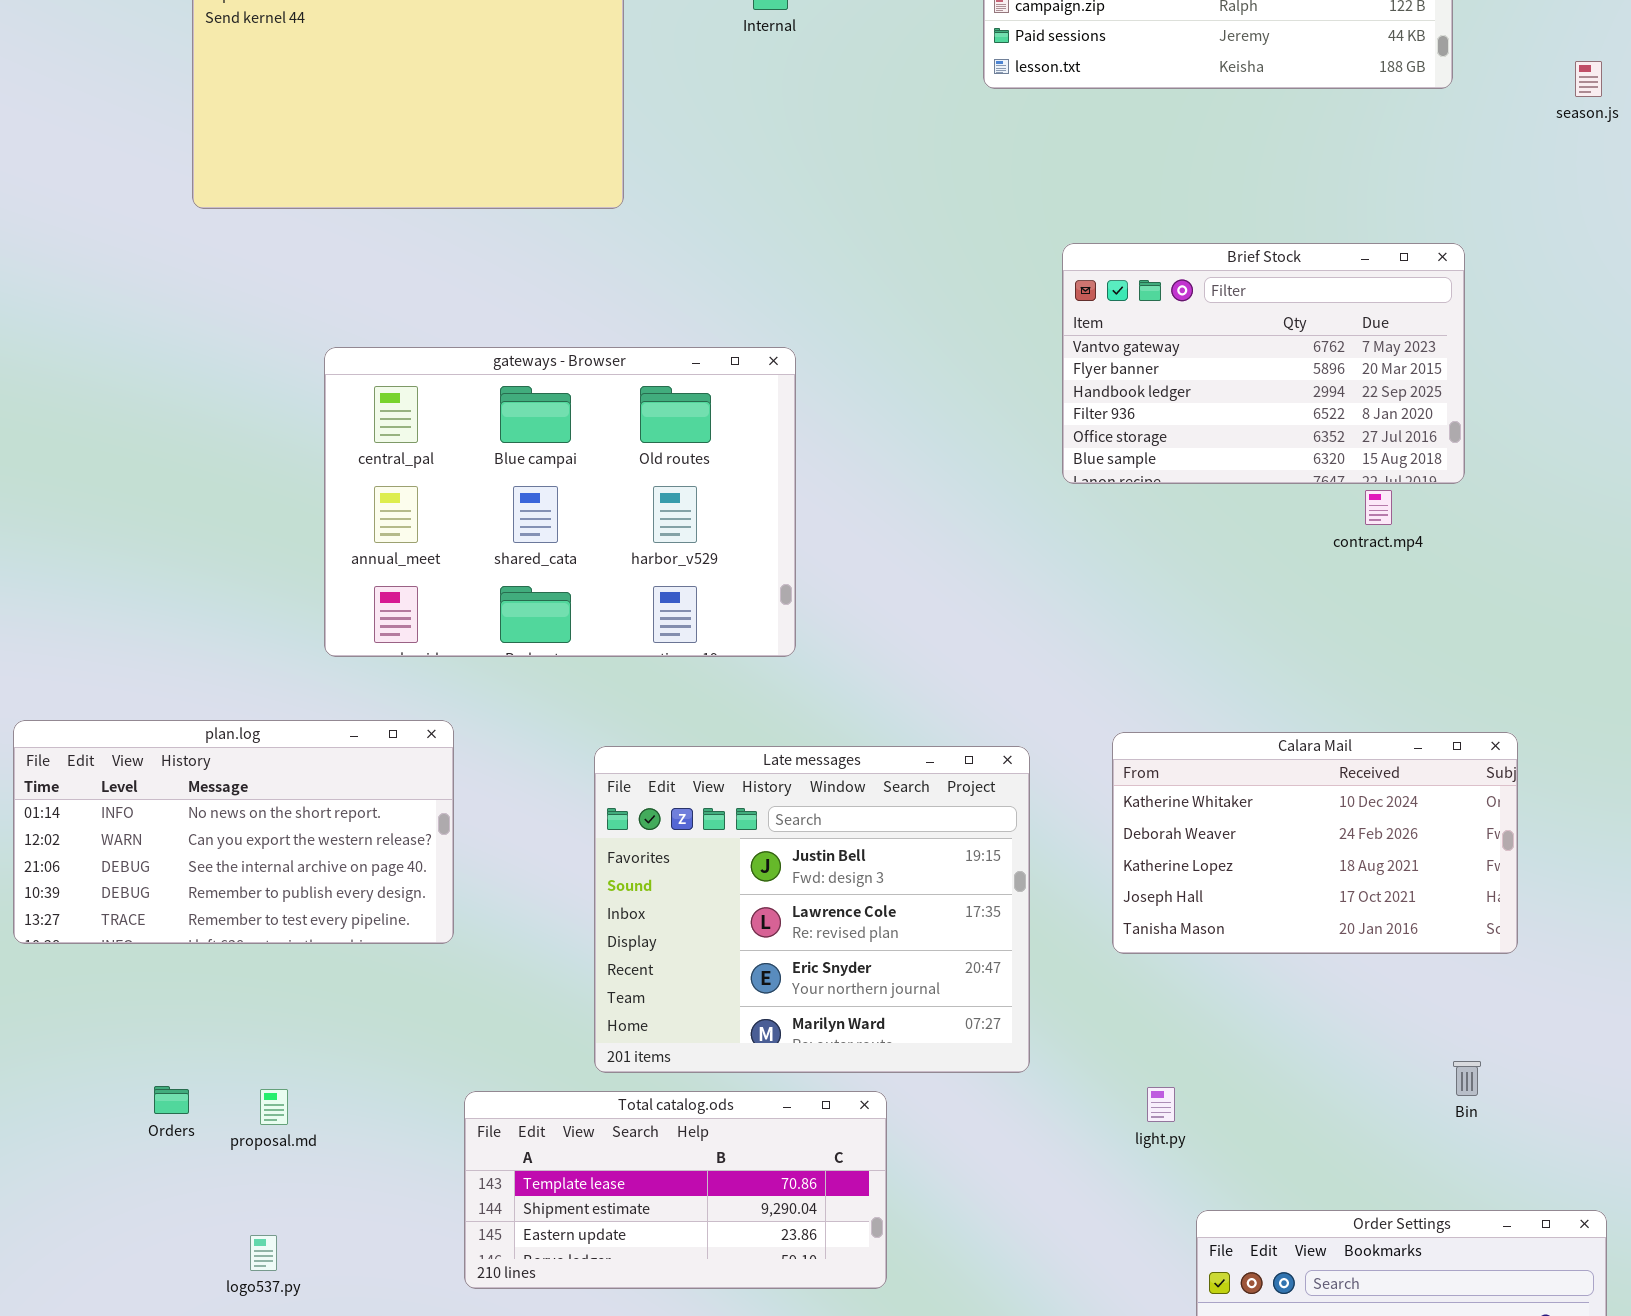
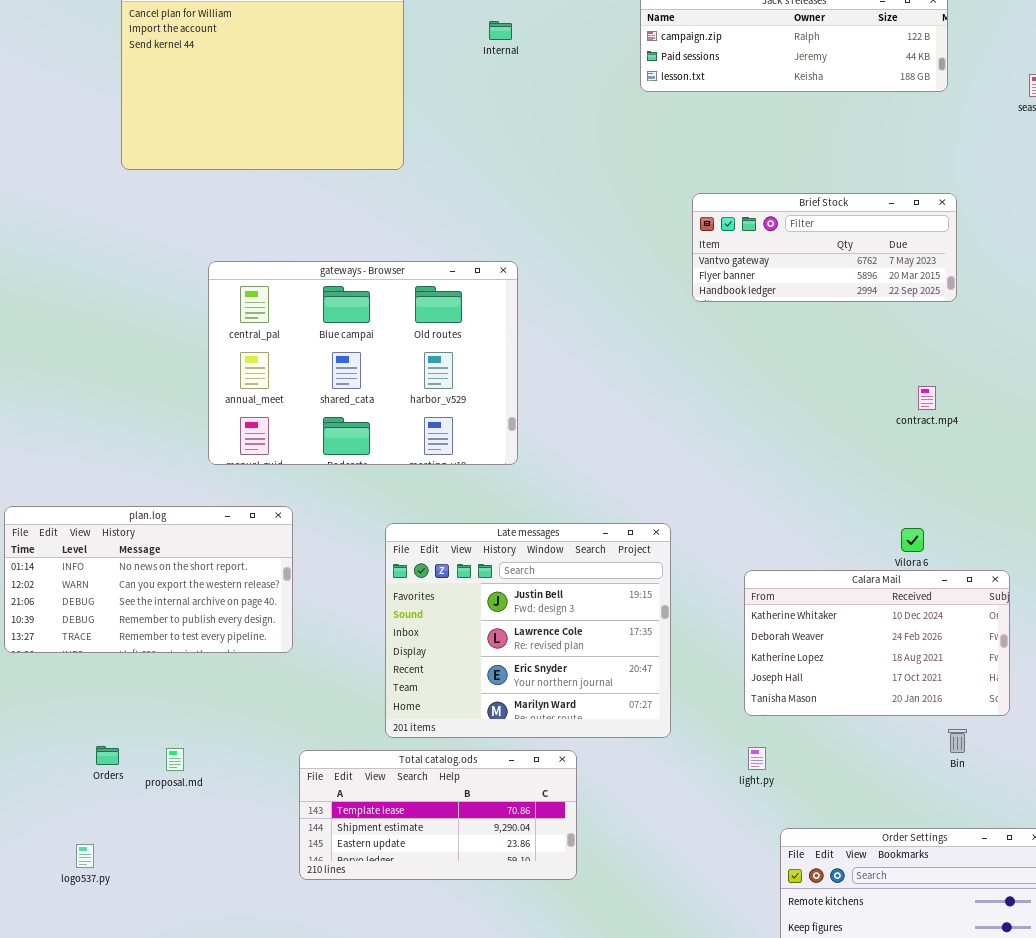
Brief Stock: [1062,243,1465,484] -> [692,193,957,302], resized
contract.mp4: [1365,490,1392,525] -> [918,386,936,410], moved
Calara Mail: [1112,732,1518,954] -> [744,570,1010,716], moved
logo537.py: [250,1235,277,1271] -> [76,844,94,868], moved

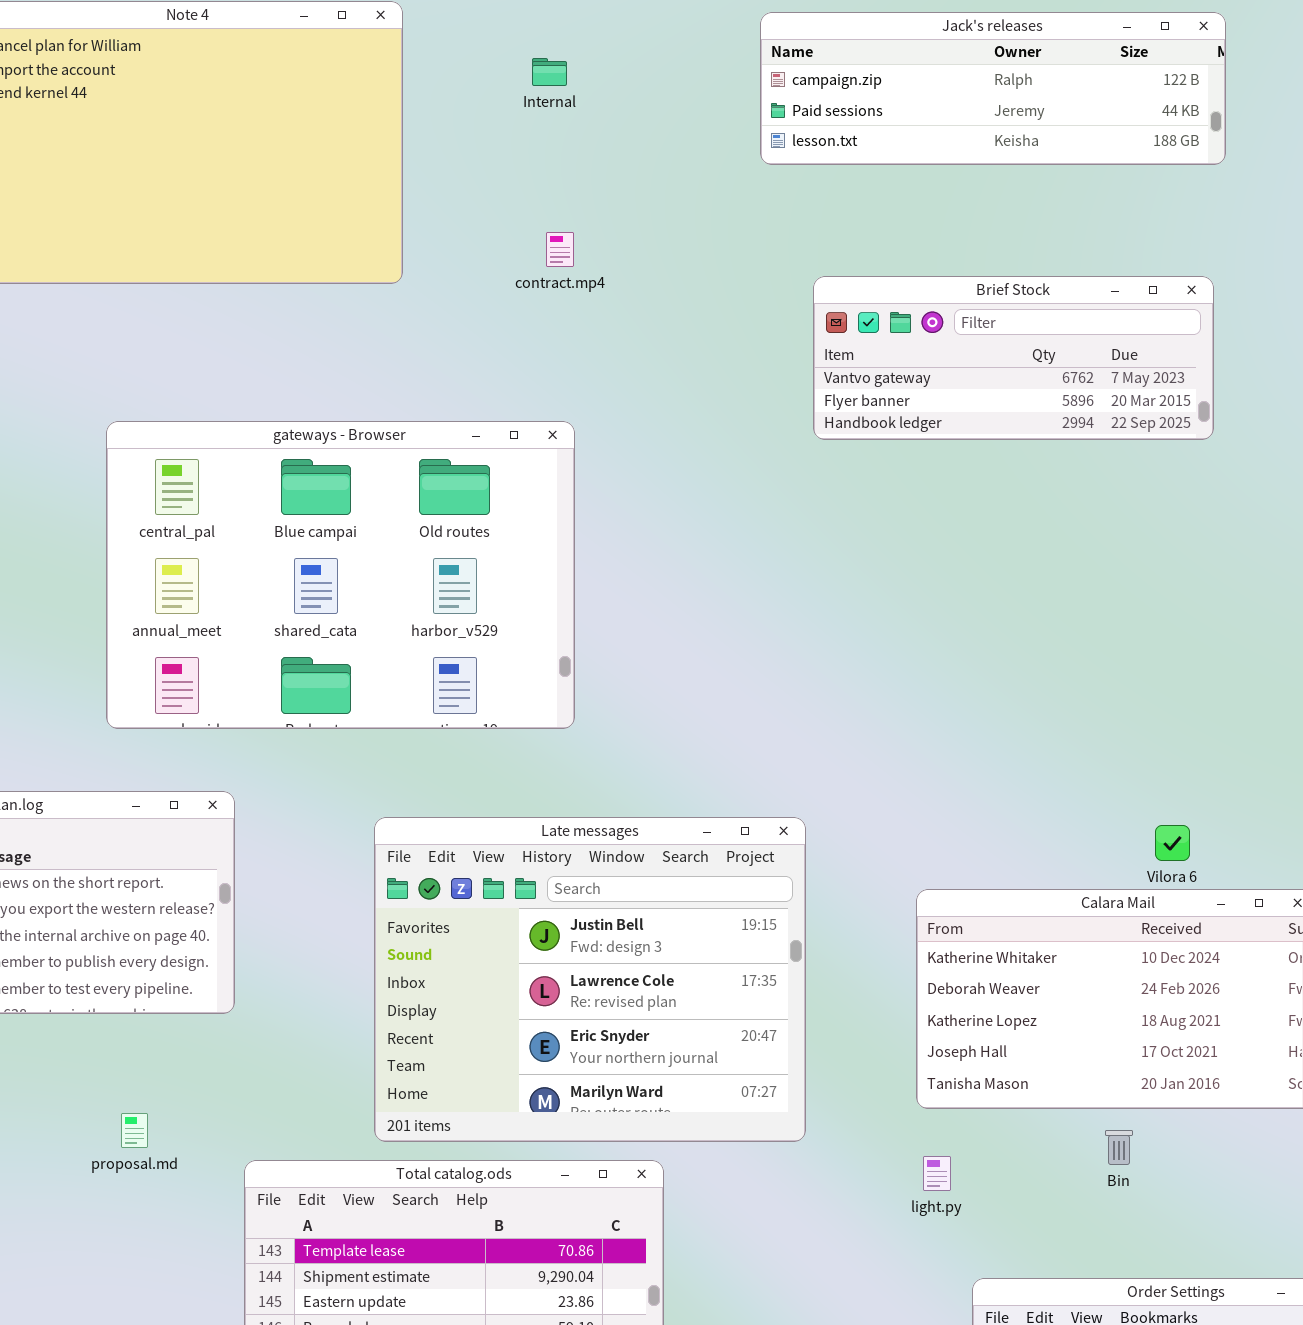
Brief Stock: [692,193,957,302] -> [813,276,1214,440], moved
contract.mp4: [918,386,936,410] -> [546,232,574,267], moved
Bin: [948,729,967,753] -> [1105,1130,1133,1165], moved
proposal.md: [166,748,184,771] -> [121,1113,148,1148], moved

